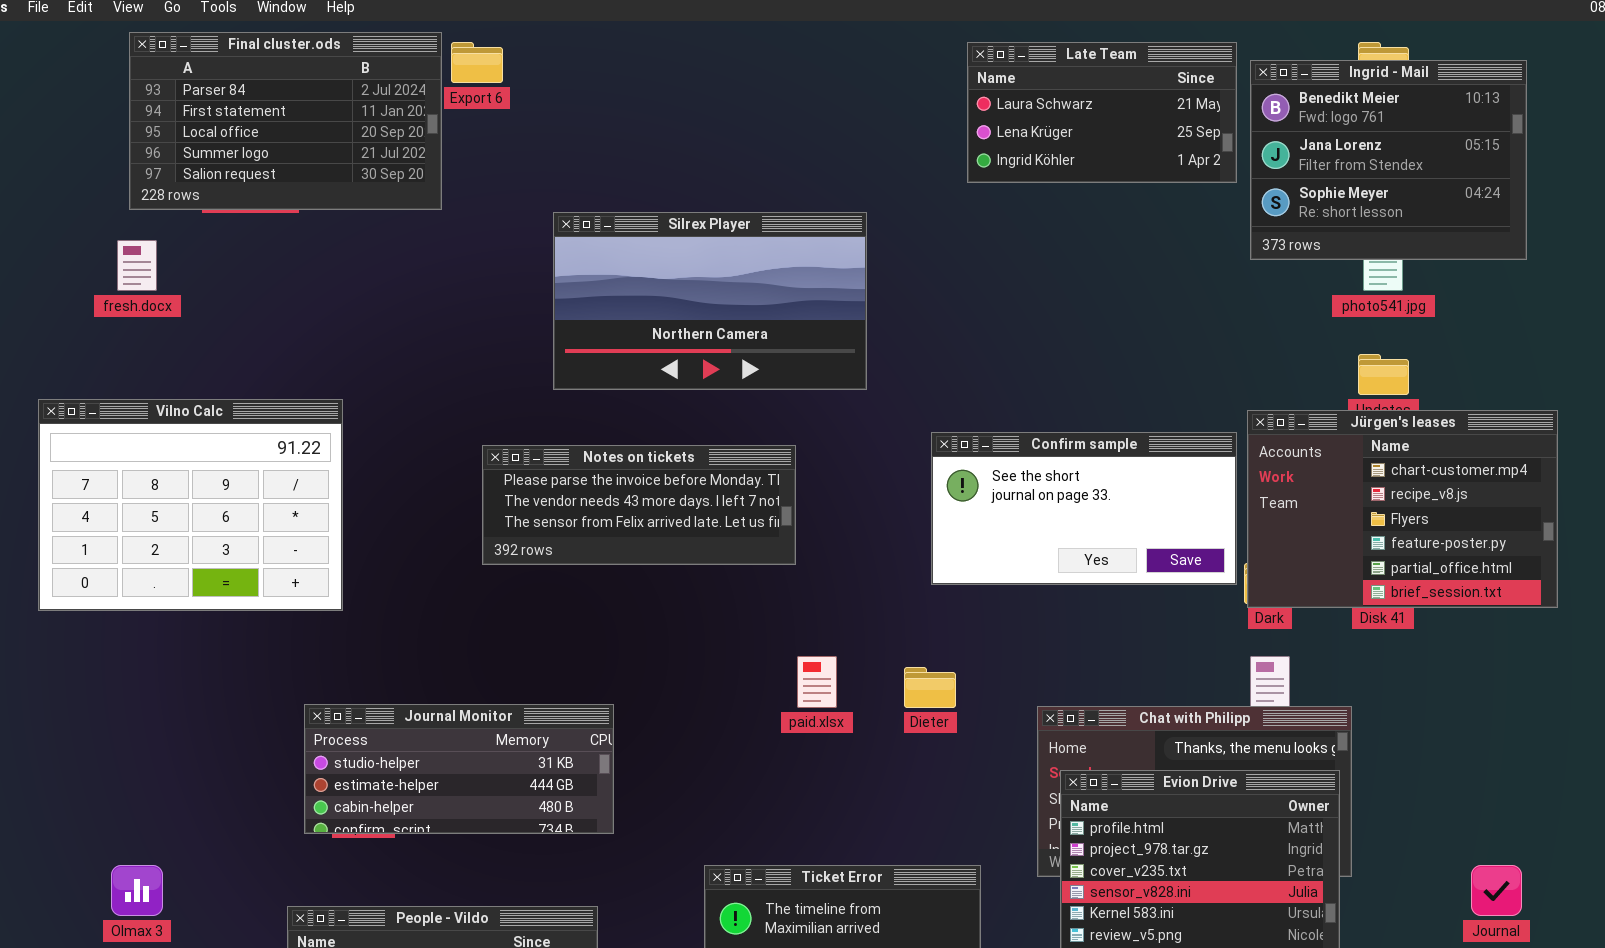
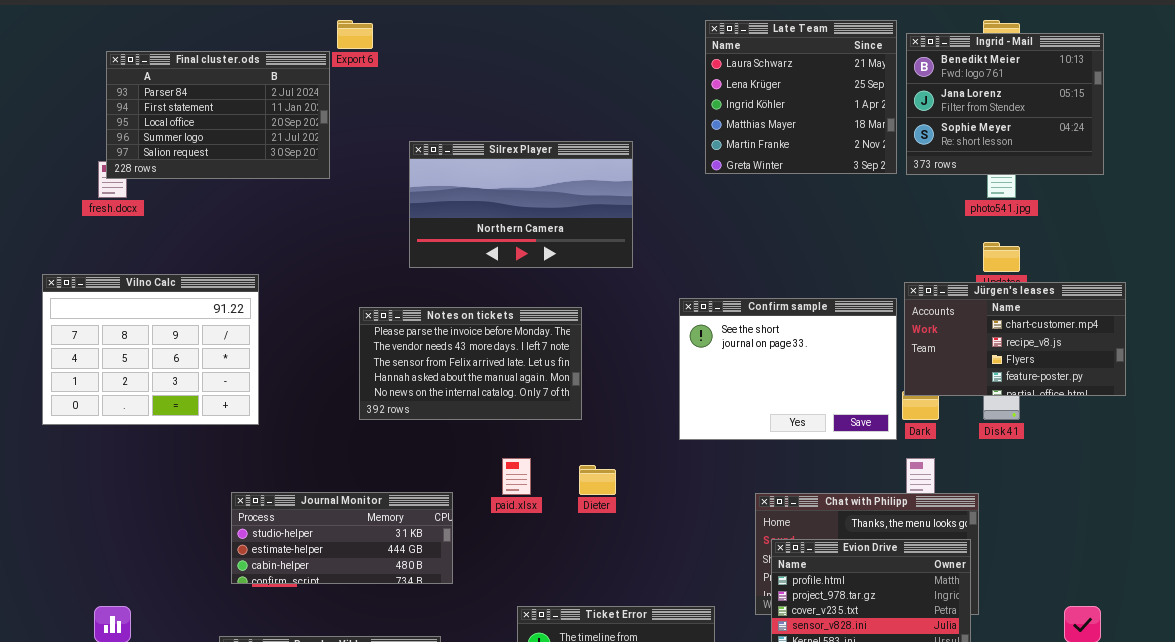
Final cluster.ods: [129,32,442,210] -> [106,51,330,179], moved
Late Team: [967,42,1237,183] -> [705,20,897,174], resized
Jürgen's leases: [1247,410,1558,608] -> [904,282,1126,396], resized
Confirm sample: [931,432,1237,585] -> [679,298,897,440], resized
Notes on tickets: [482,445,796,565] -> [359,307,582,420], resized
paid.xlsx: [797,656,837,708] -> [502,458,531,495], moved
Dieter: [904,667,956,708] -> [579,465,616,495], moved

